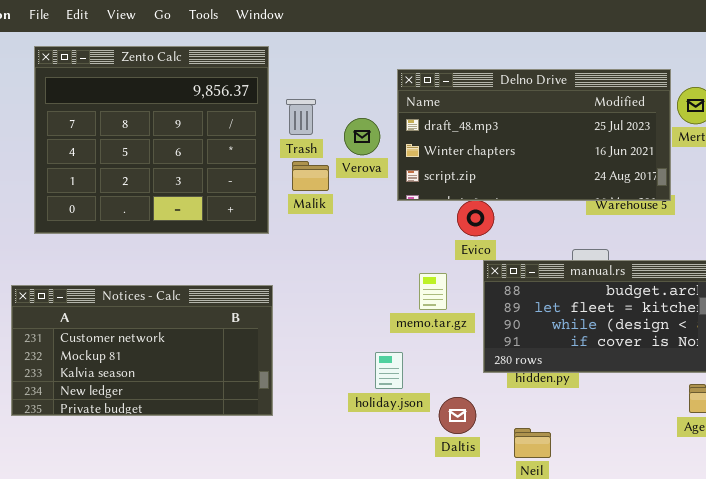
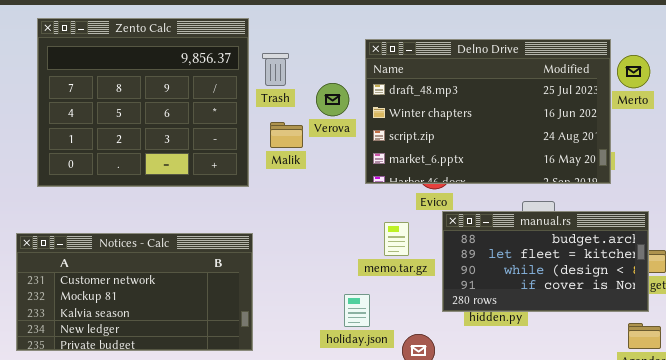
Delno Drive: [397,69,671,201] -> [365,39,611,184], resized
Trash: [286,99,316,135] -> [262,53,289,86], moved

